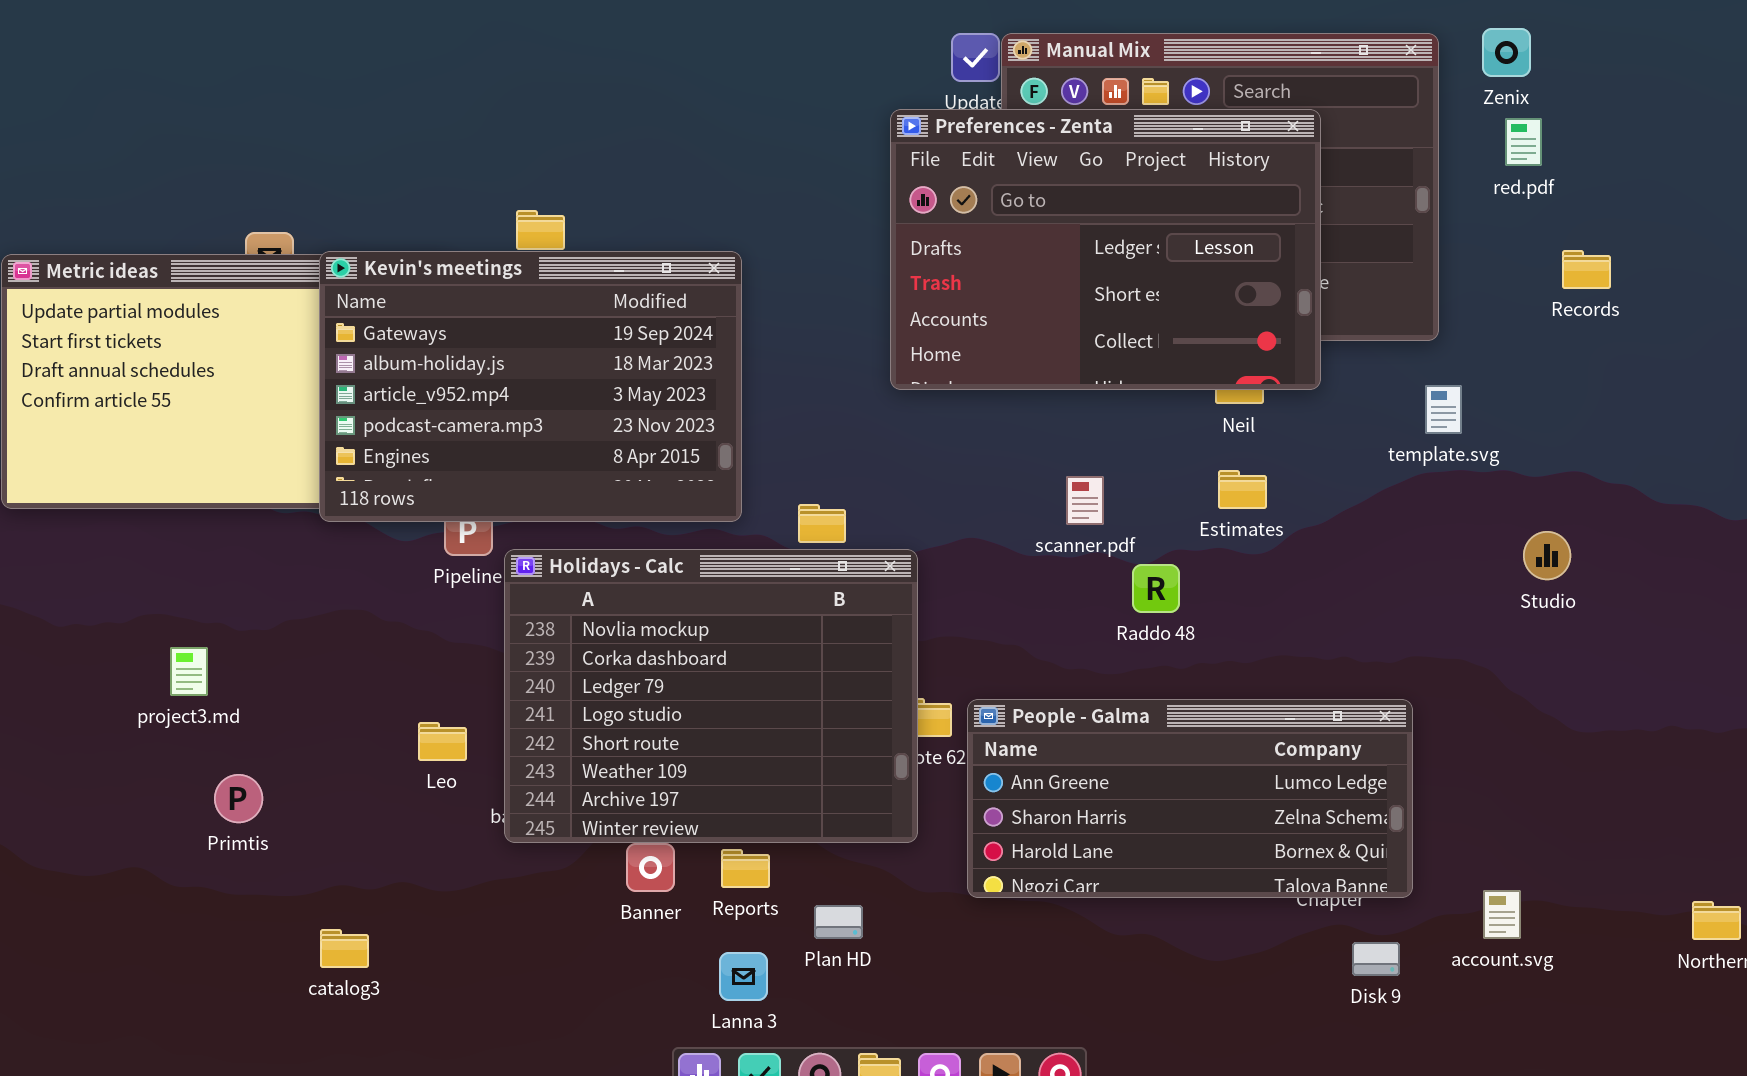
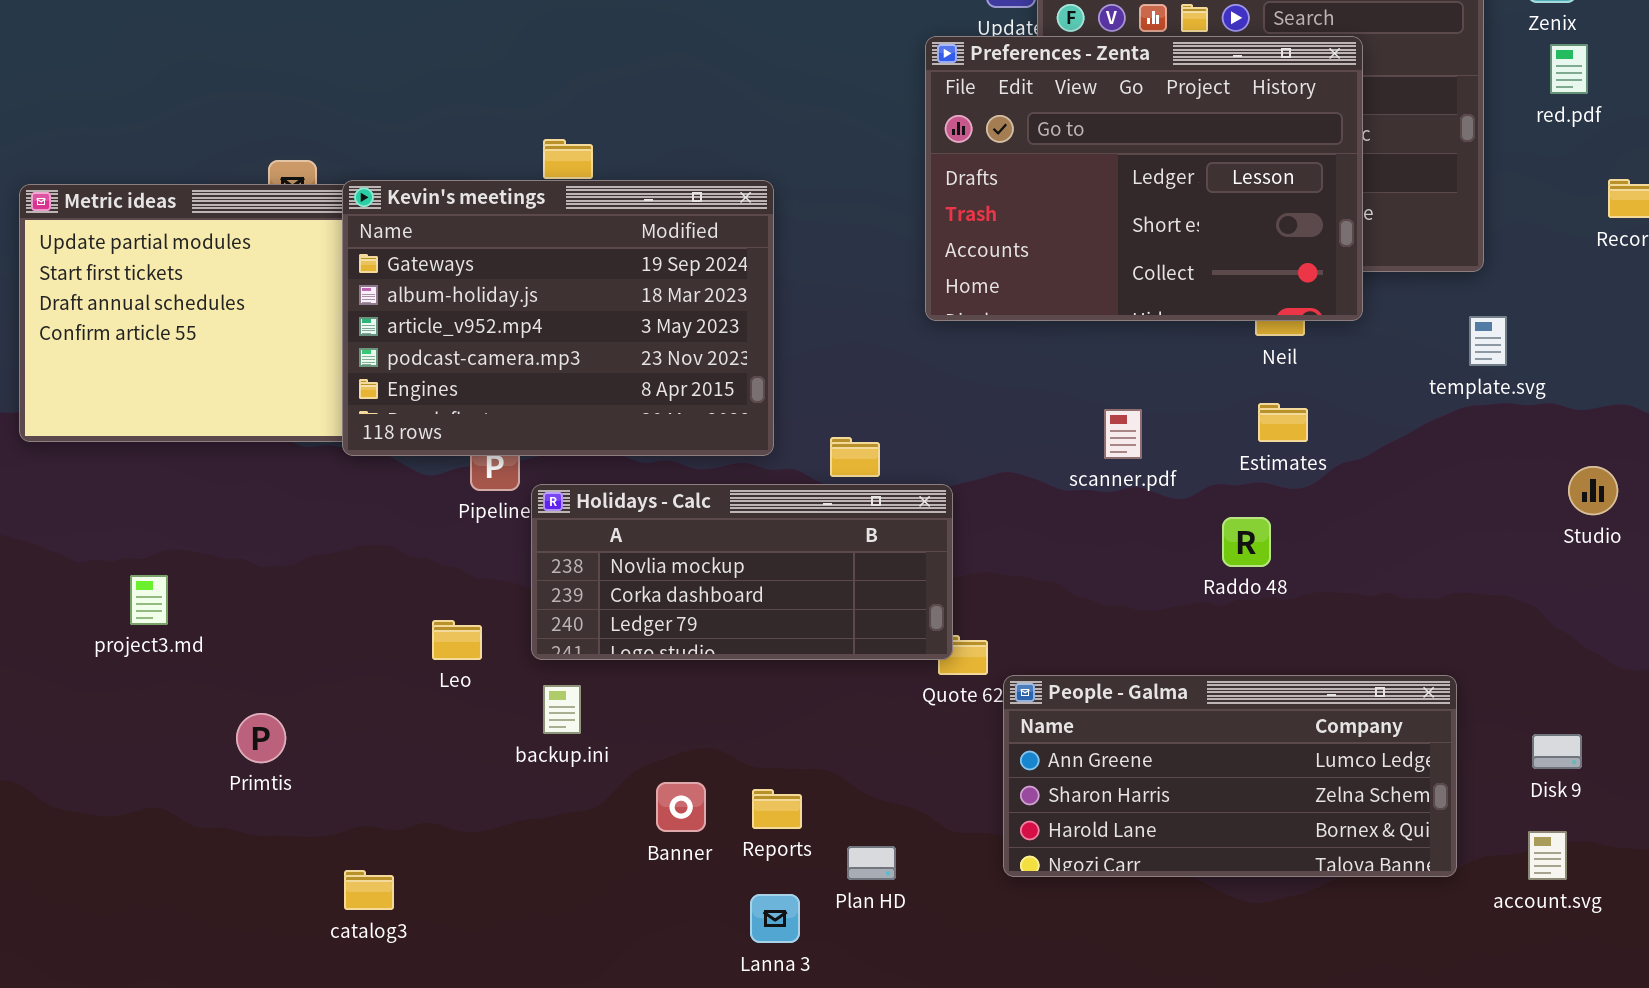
Holidays - Calc: [504,549,918,843] -> [531,484,953,660], resized
Raddo 48: [1132,564,1180,613] -> [1222,517,1271,567], moved
project3.md: [170,647,208,696] -> [130,575,168,625], moved
People - Galma: [967,699,1413,898] -> [1003,675,1457,877], moved
Leo: [418,722,467,761] -> [432,620,482,660], moved
Disk 9: [1352,942,1400,976] -> [1532,734,1582,769], moved

